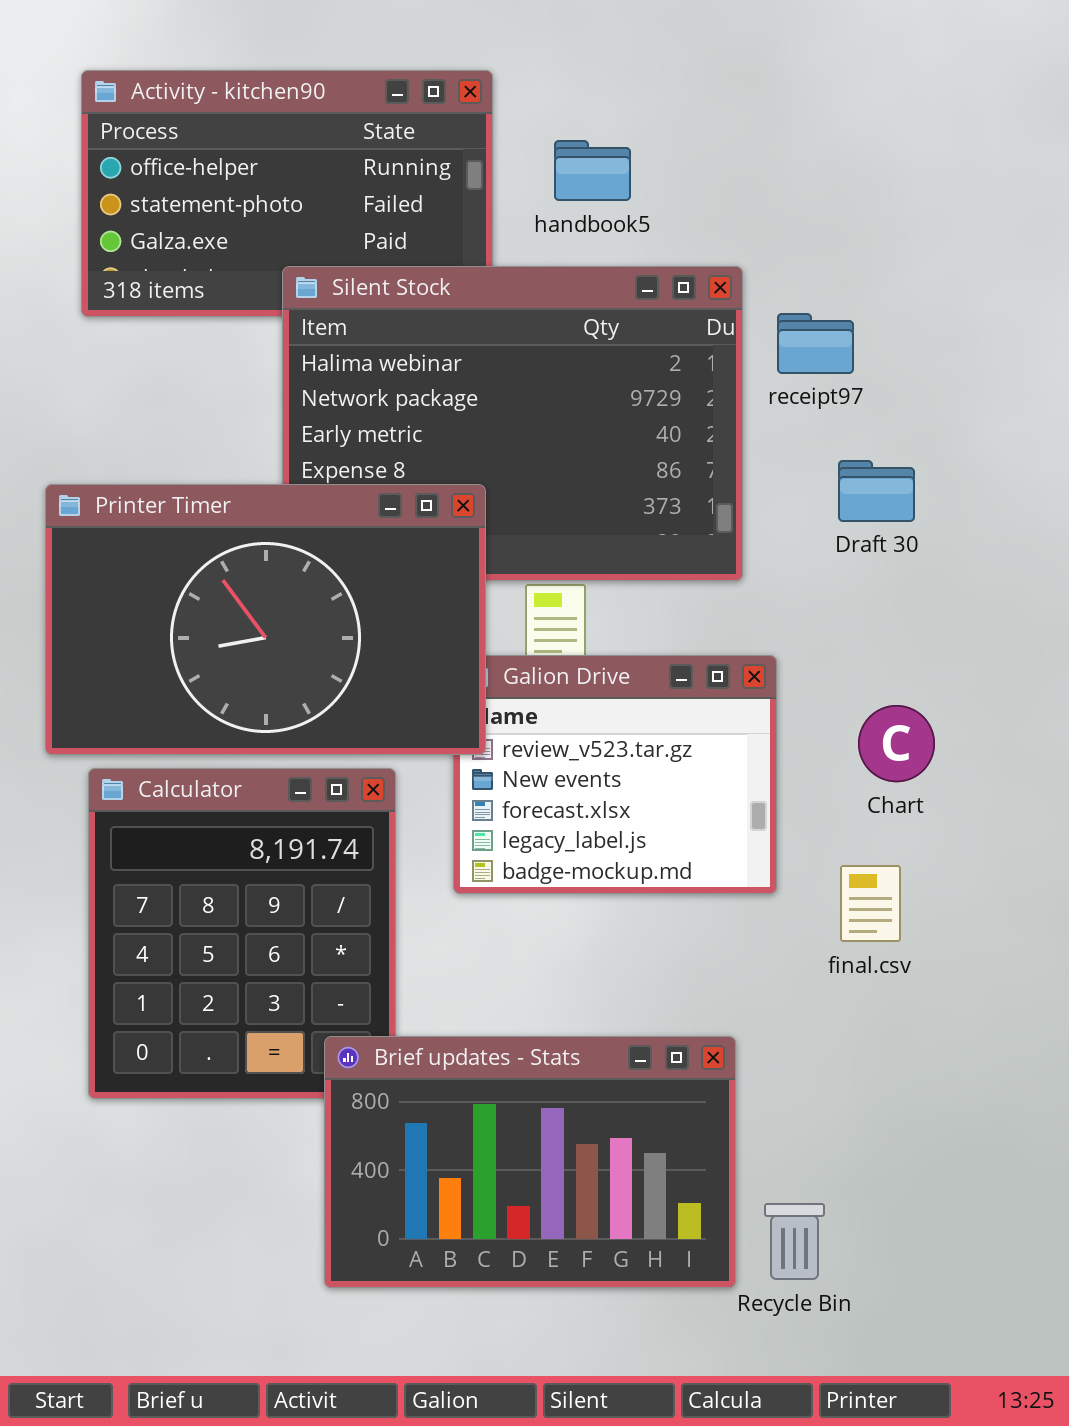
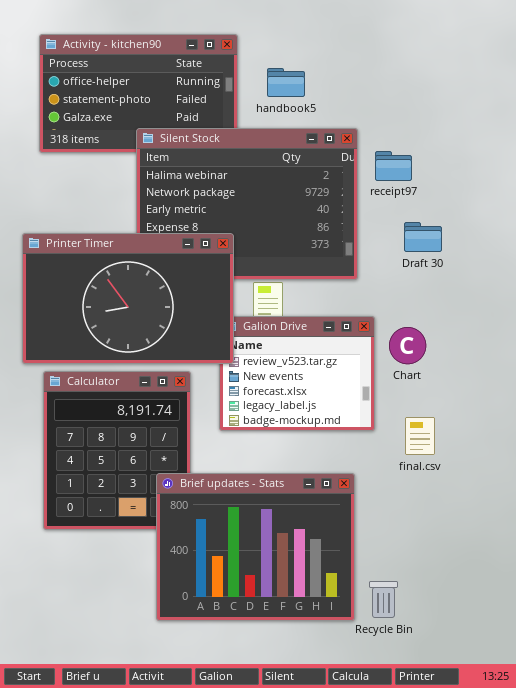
Chart: [858,705,935,782] -> [389,327,426,364], moved
Brief updates - Stats: [324,1036,736,1288] -> [156,473,355,621], resized

